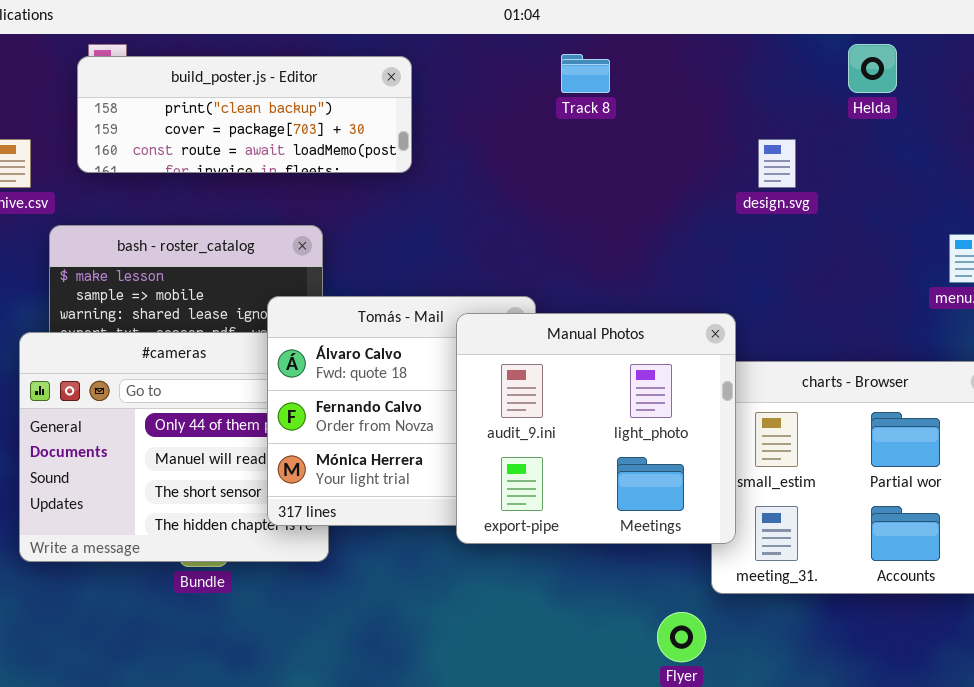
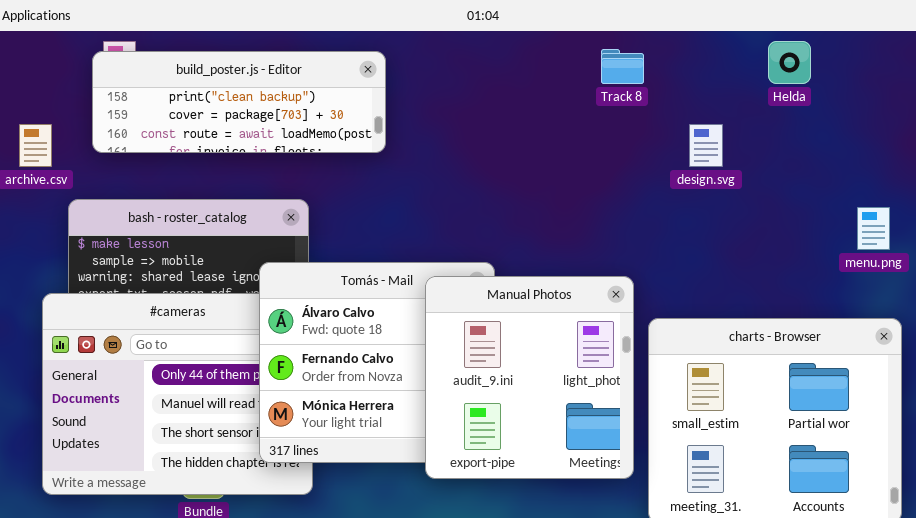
Track 8: [561,54,610,93] -> [601,49,644,84], moved
Manual Photos: [456,313,736,544] -> [425,276,634,479], resized

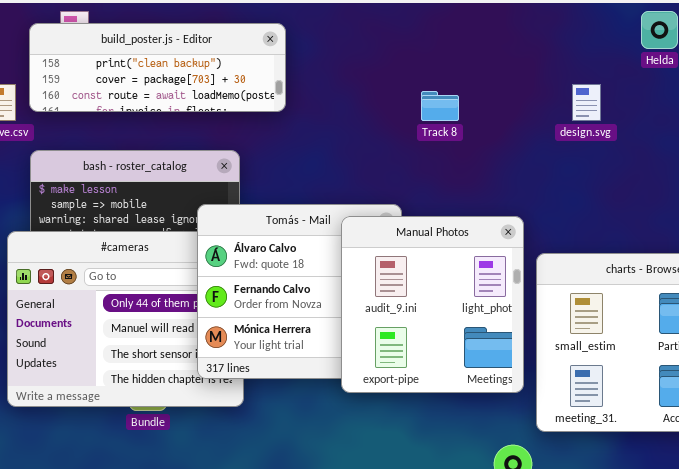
Track 8: [601,49,644,84] -> [421,91,459,121], moved
build_poster.js - Editor: [92,51,386,153] -> [29,23,286,112], moved

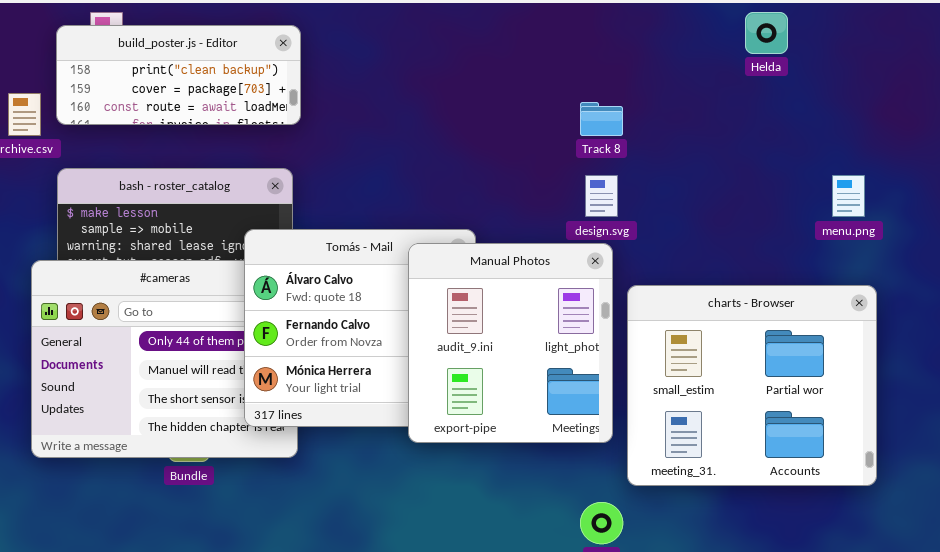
build_poster.js - Editor: [29,23,286,112] -> [56,25,301,125], resized
design.svg: [572,84,601,121] -> [585,175,618,217], moved
Track 8: [421,91,459,121] -> [580,102,623,136], moved

